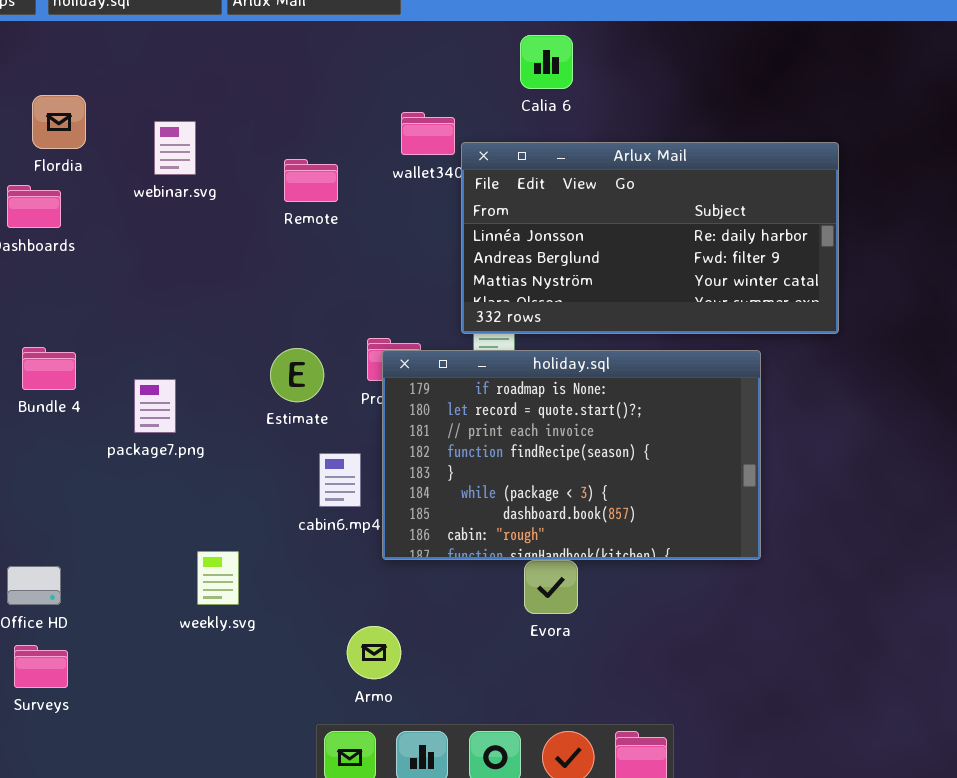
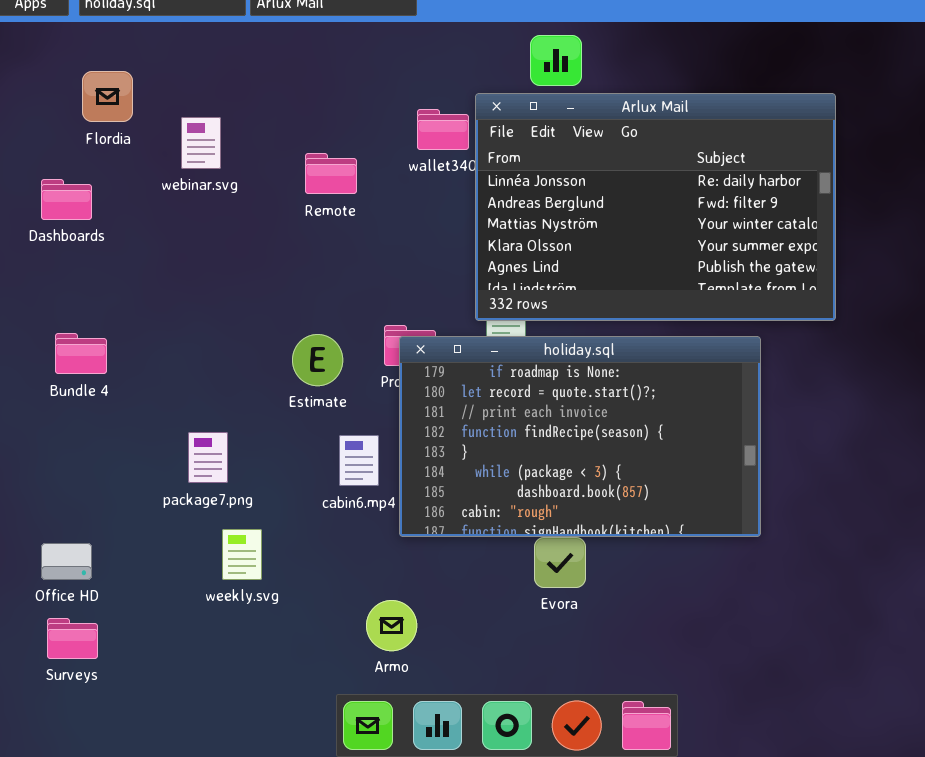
Flordia: [32,95,86,149] -> [82,71,133,122], moved
Arlux Mail: [461,142,839,334] -> [475,93,836,321], resized
package7.png: [134,379,176,433] -> [188,432,228,483], moved

